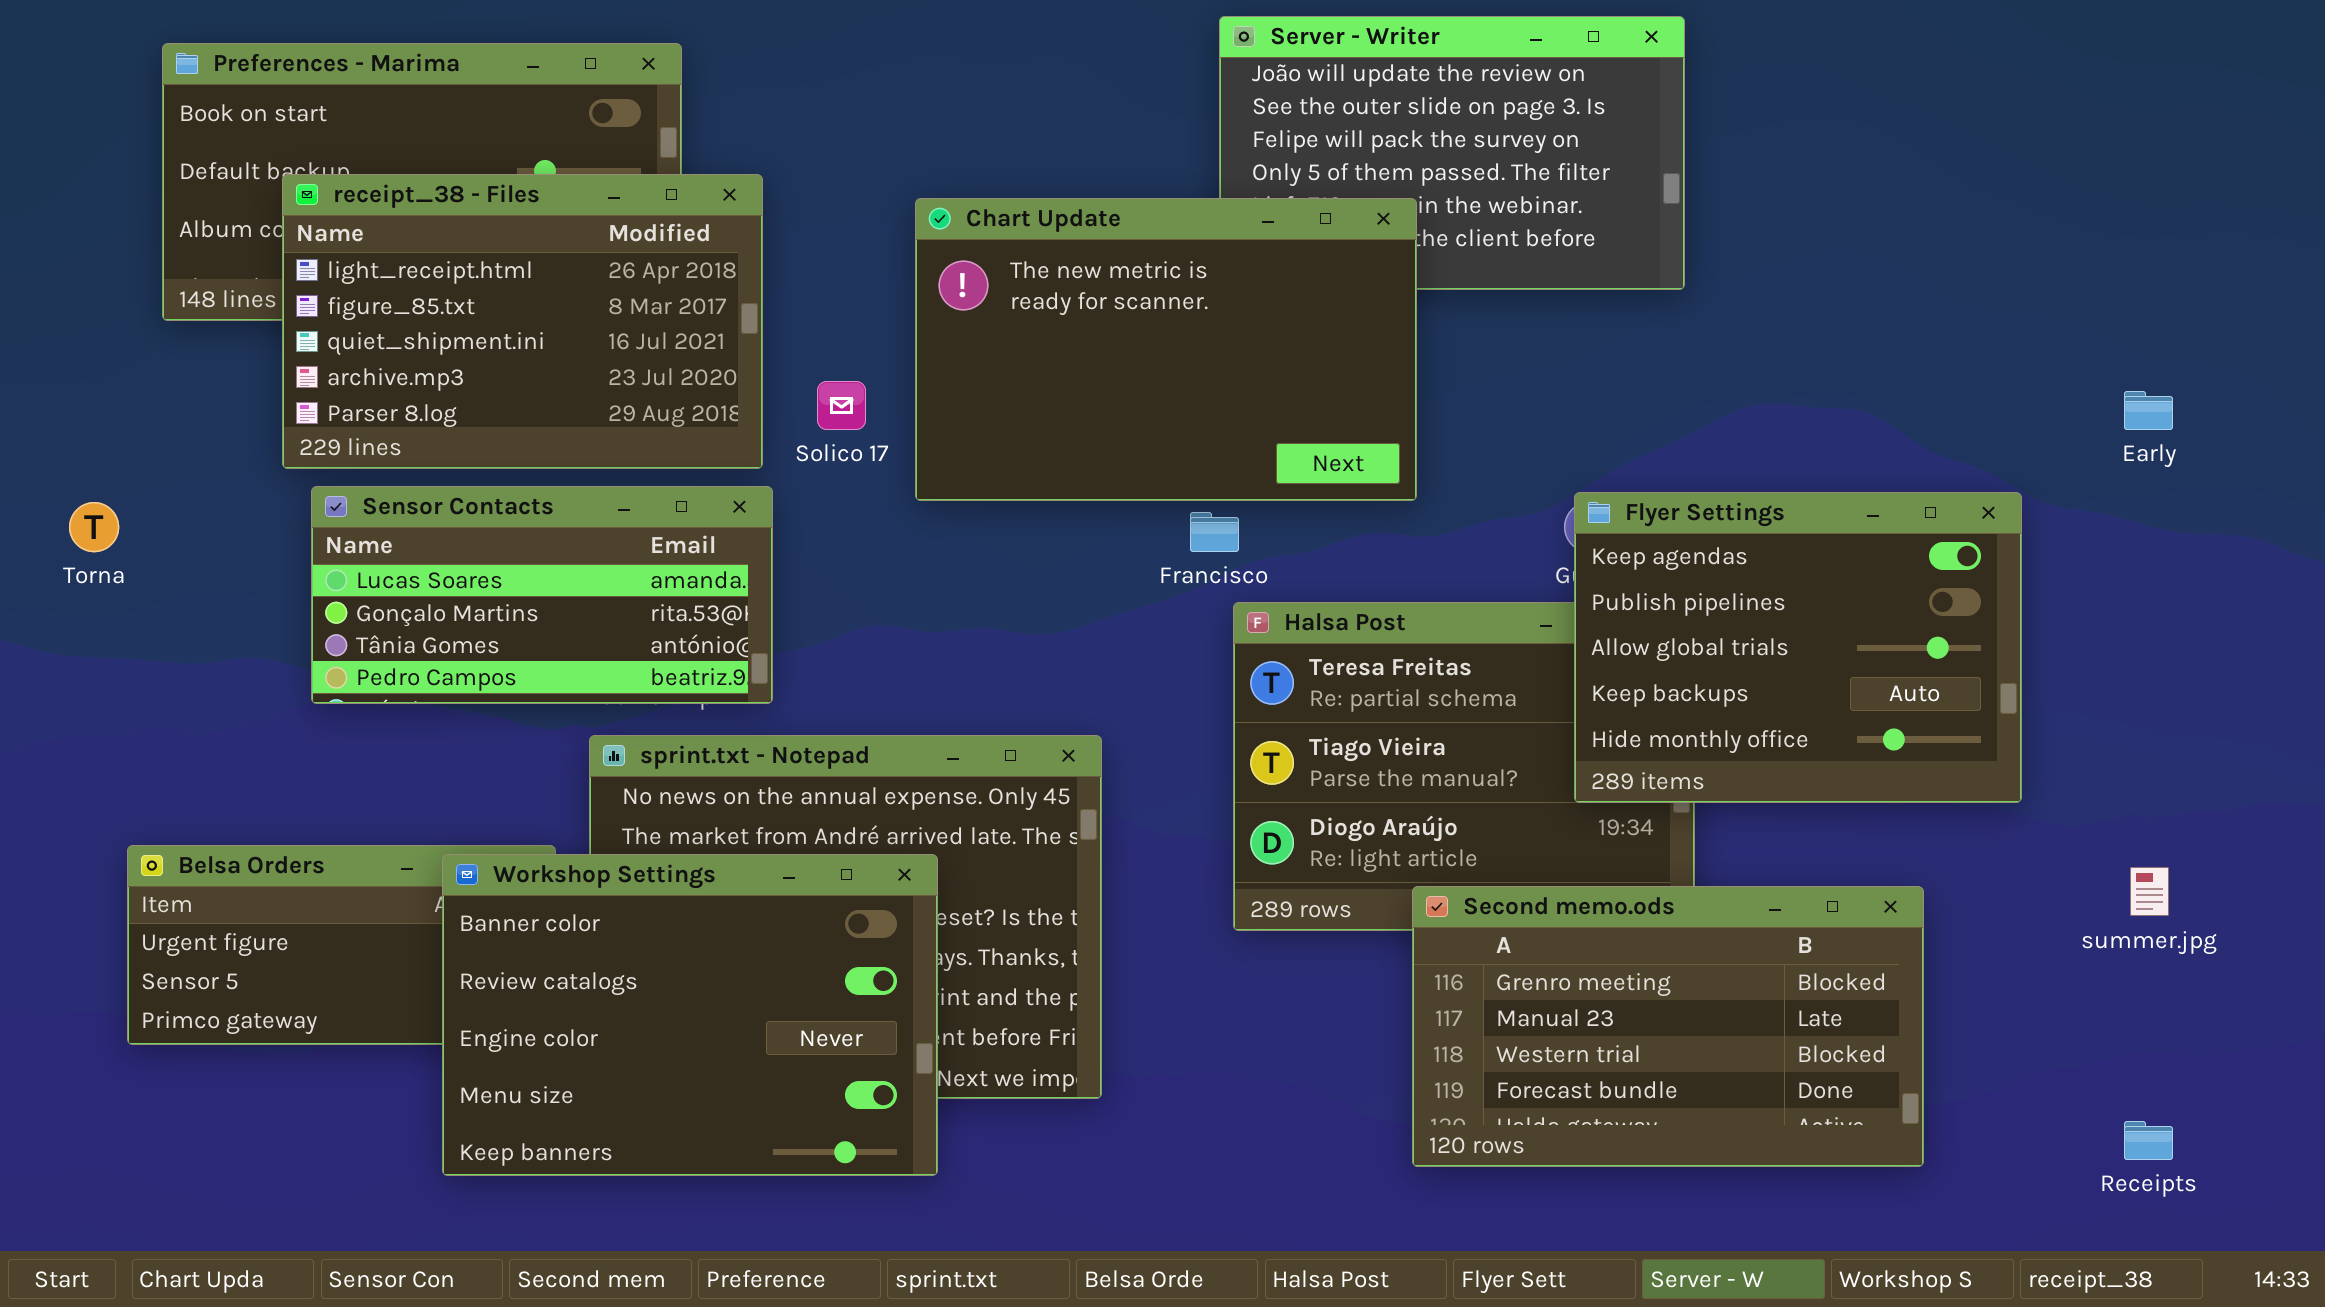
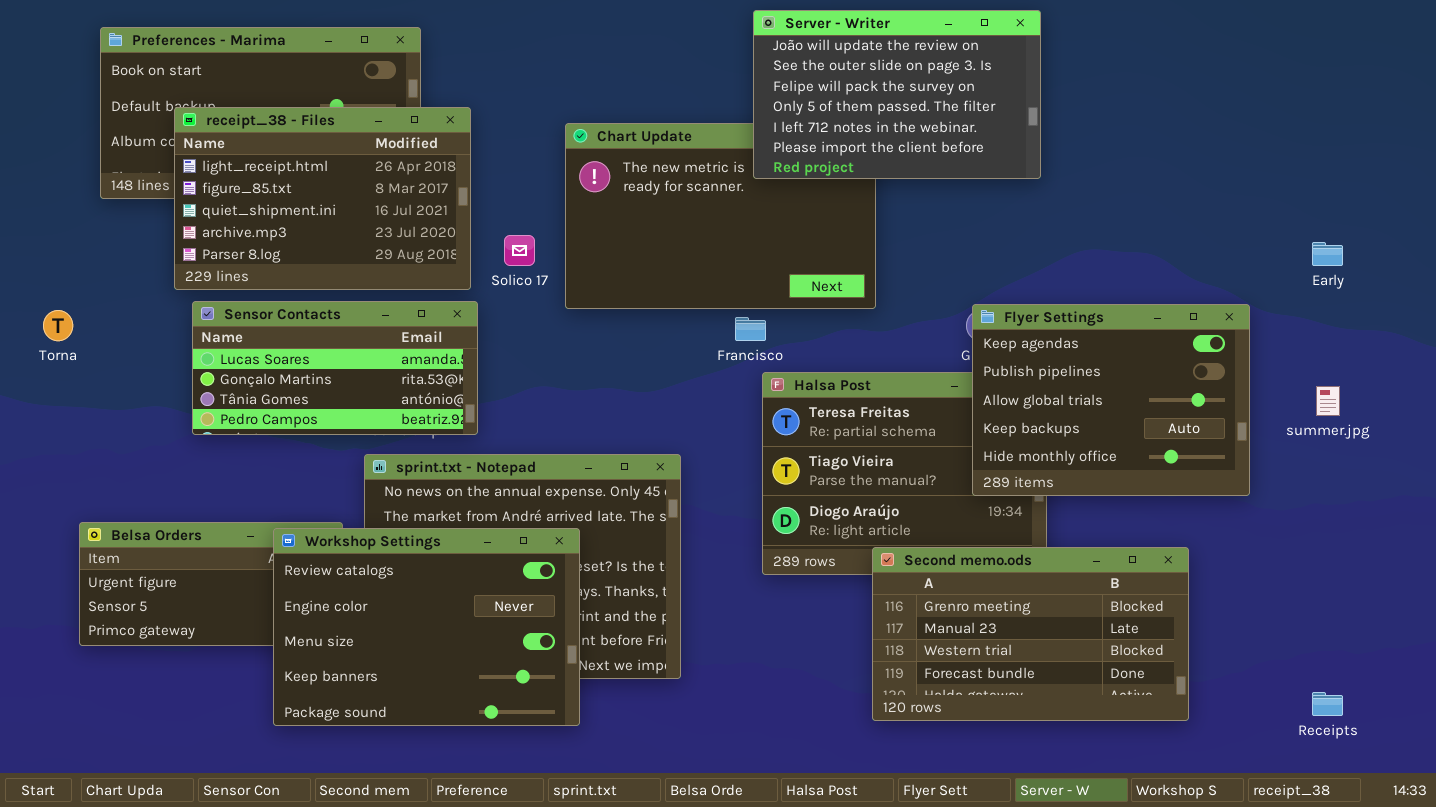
Server - Writer: [1219,16,1685,290] -> [753,10,1041,179], raised
Workshop Settings: [442,854,938,1176] -> [273,528,580,726], scrolled down 1 row
summer.jpg: [2130,867,2169,916] -> [1316,386,1340,416], moved

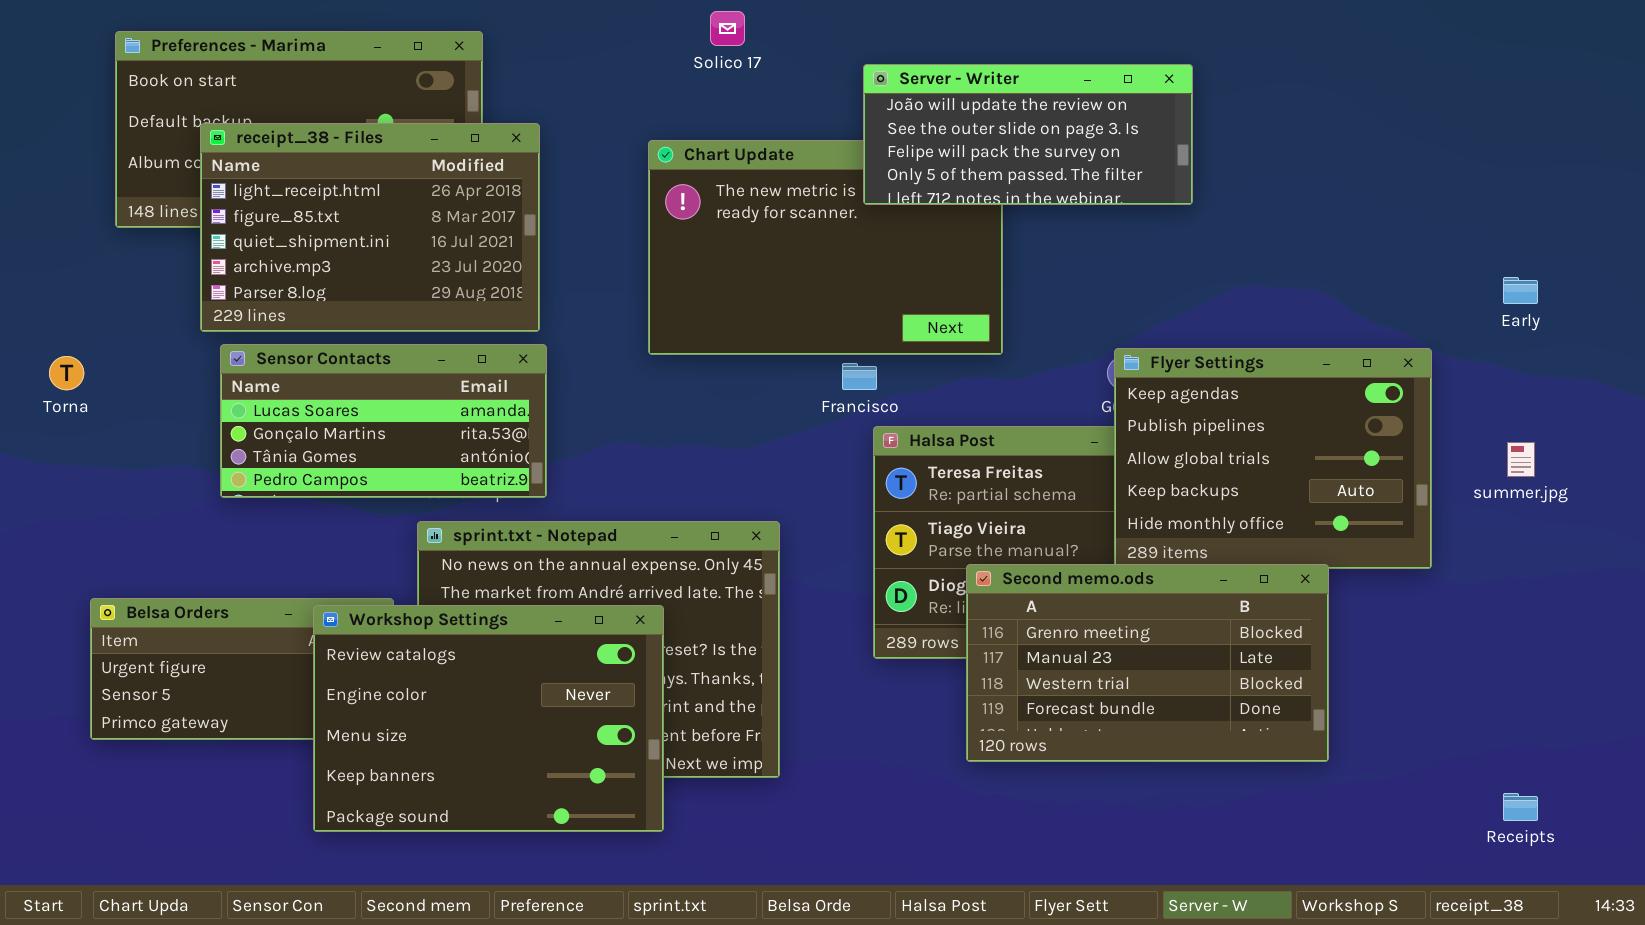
Server - Writer: [753,10,1041,179] -> [863,64,1193,205], resized
Solico 17: [504,235,535,266] -> [710,11,745,46], moved
Second memo.ods: [872,547,1189,721] -> [966,564,1329,762], moved

